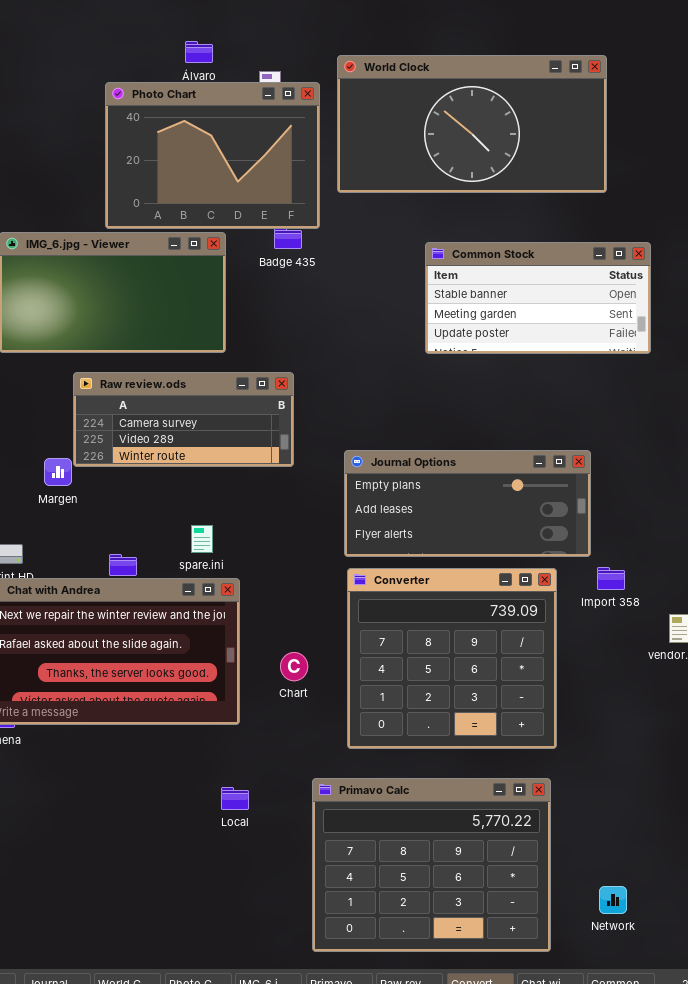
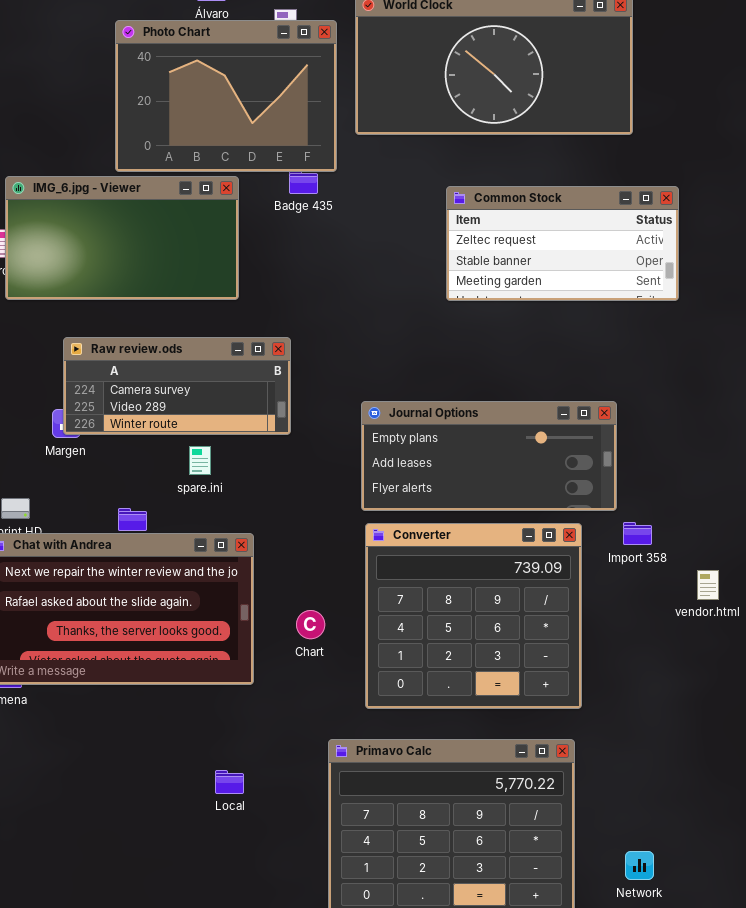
Common Stock: [425,242,651,354] -> [446,186,679,301], scrolled up 1 row
Raw review.ods: [73,372,294,467] -> [63,337,291,435], moved
spare.ini: [191,525,213,553] -> [189,446,211,475], moved
Local: [221,787,249,810] -> [215,770,244,794], moved

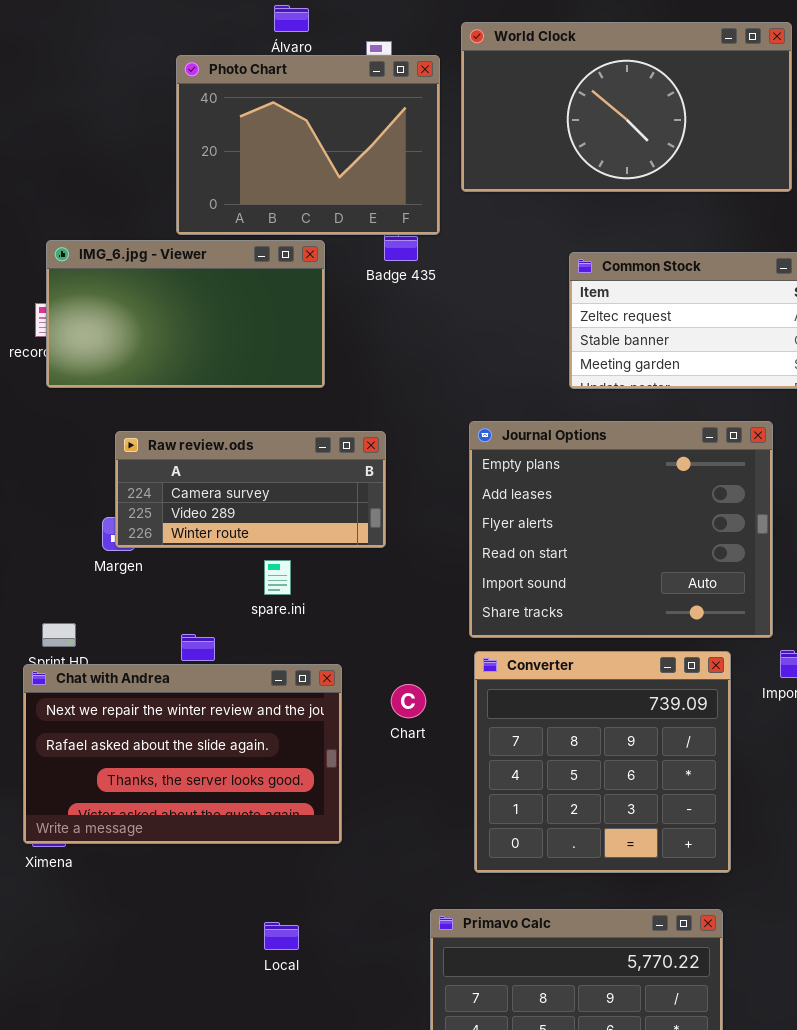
Journal Options: [361,401,617,511] -> [469,421,773,638], resized
Chart: [296,610,325,639] -> [391,684,426,718], moved
Local: [215,770,244,794] -> [264,922,299,950], moved

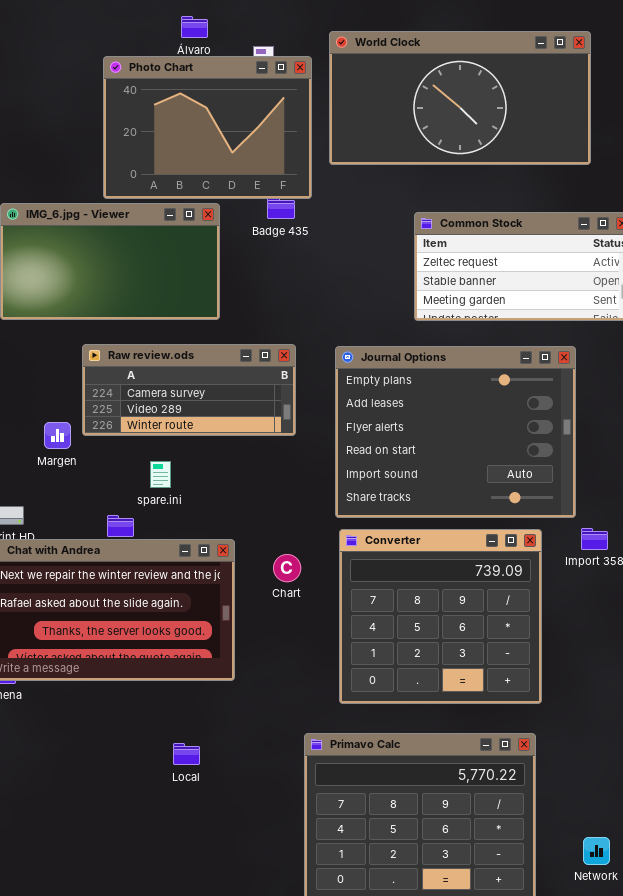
Raw review.ods: [115,431,386,548] -> [82,344,296,436], moved
spare.ini: [264,560,291,595] -> [150,461,171,488], moved

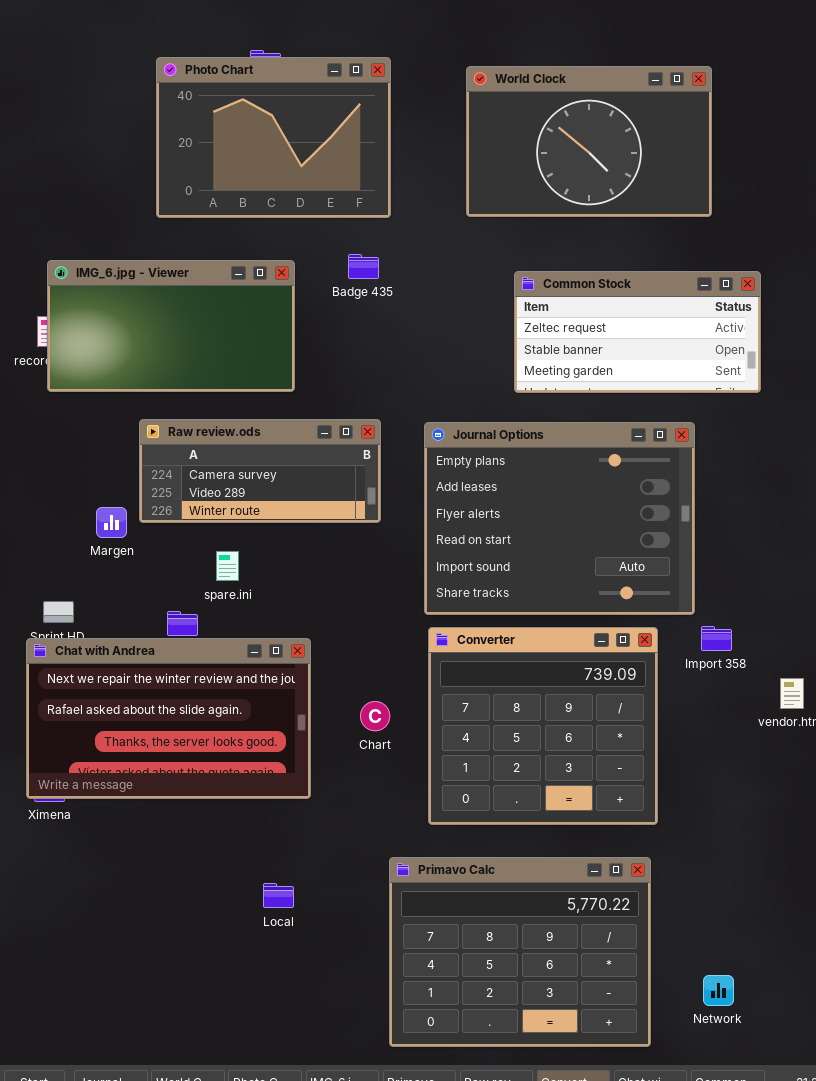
World Clock: [329,31,591,165] -> [466,66,712,217], resized
Photo Chart: [103,56,312,199] -> [156,57,391,218], moved
Chart: [273,554,301,582] -> [360,701,390,731], moved
Local: [173,743,200,765] -> [263,883,294,908], moved

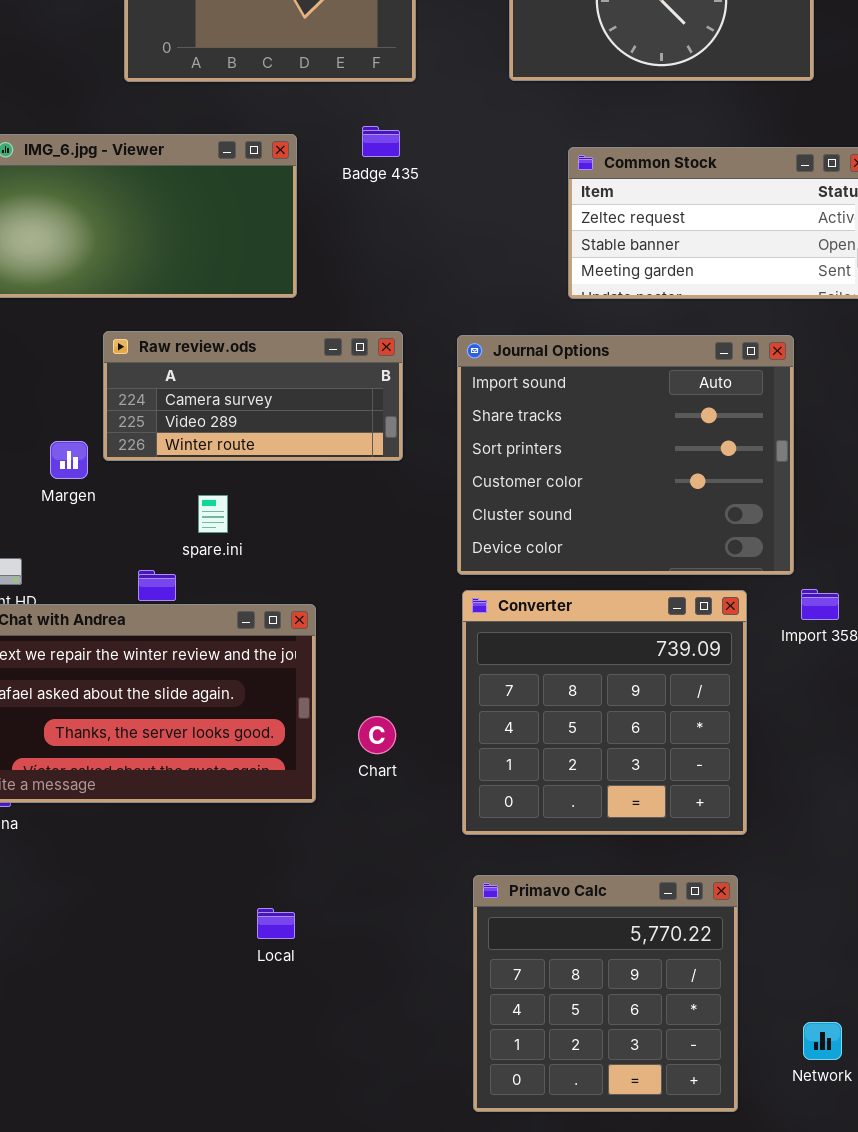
Journal Options: [424,422,695,615] -> [457,335,794,575], scrolled down 4 rows
Chart: [360,701,390,731] -> [358,716,396,754], moved
Primavo Calc: [389,857,651,1047] -> [473,875,738,1112], resized

